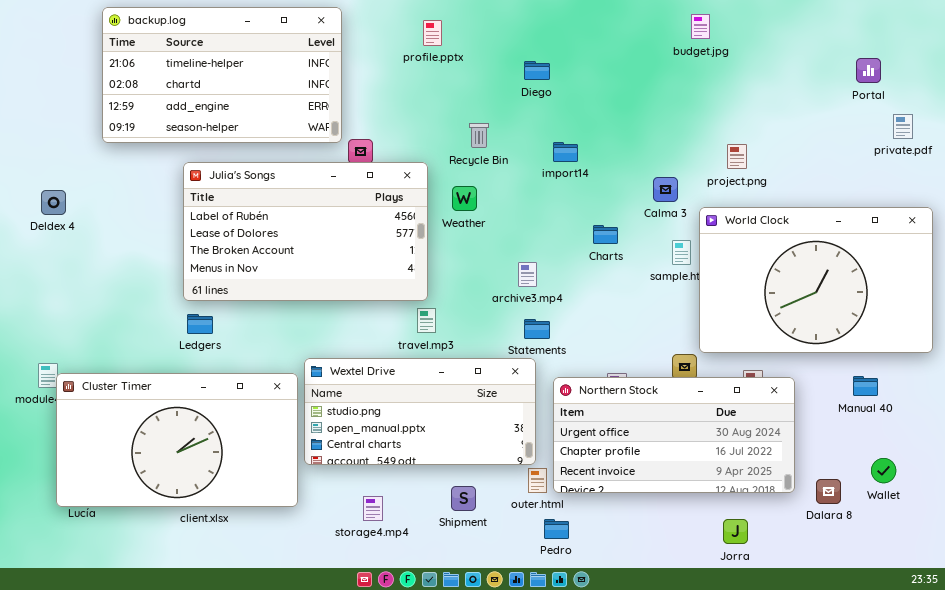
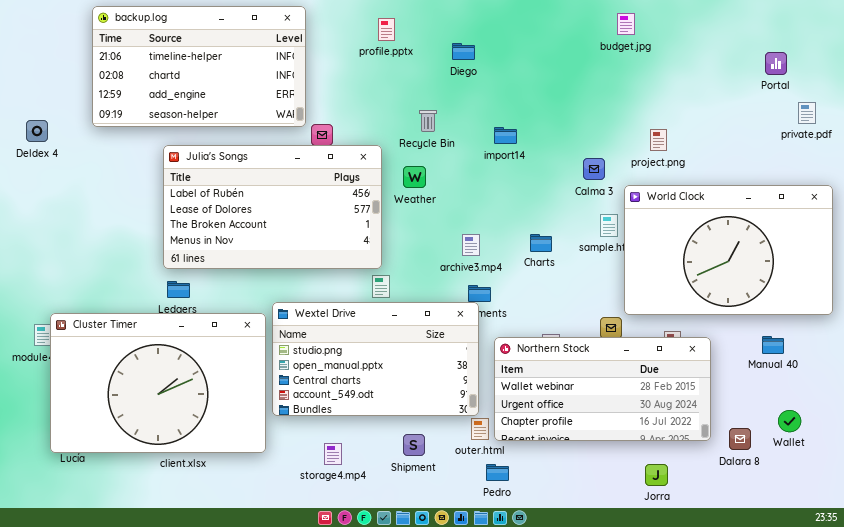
Diego: [524,61,550,80] -> [452,43,475,60], moved
Deldex 4: [41,190,66,215] -> [26,120,48,142], moved
Charts: [593,225,618,244] -> [530,234,552,252], moved
Wextel Drive: [304,358,536,465] -> [272,302,479,416], resized
Cluster Timer: [56,373,298,507] -> [50,313,266,453], resized
Northern Stock: [553,377,795,493] -> [494,337,711,441], scrolled up 1 row

